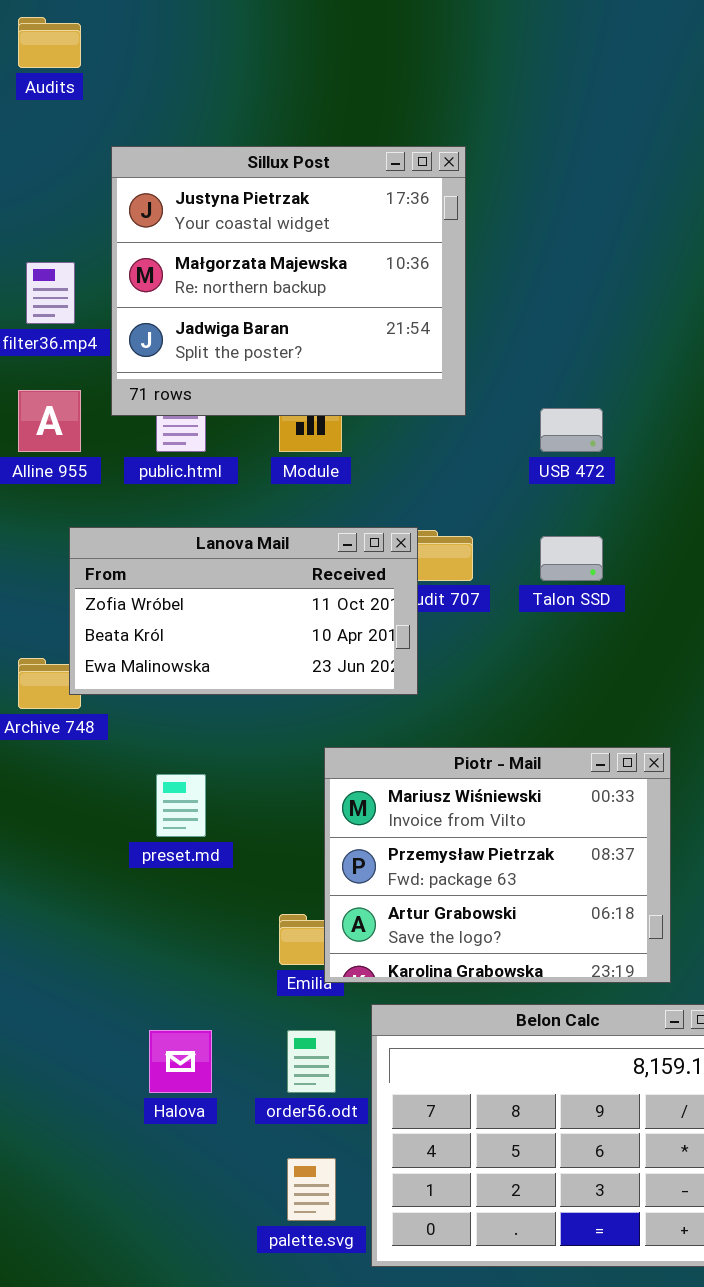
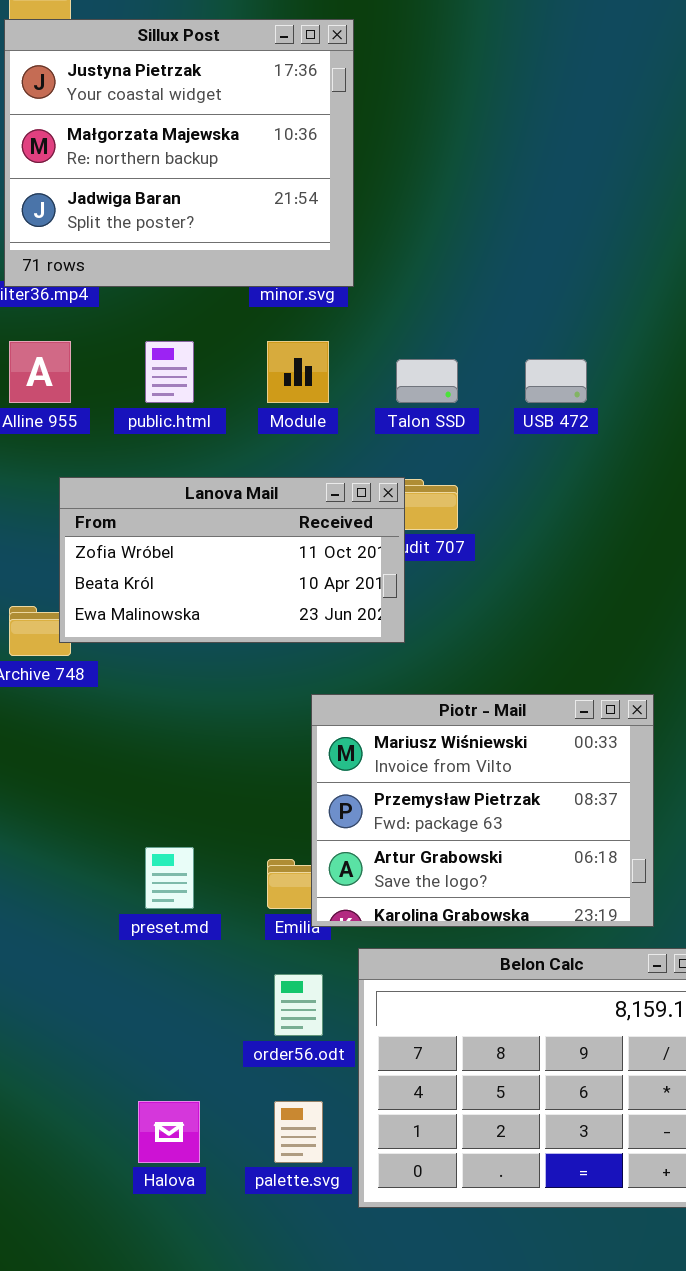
Sillux Post: [111,146,466,416] -> [4,19,354,287], moved
Talon SSD: [540,536,603,581] -> [396,359,458,403], moved
preset.md: [156,774,206,837] -> [145,847,194,909], moved
Halova: [149,1030,212,1093] -> [138,1101,200,1163], moved

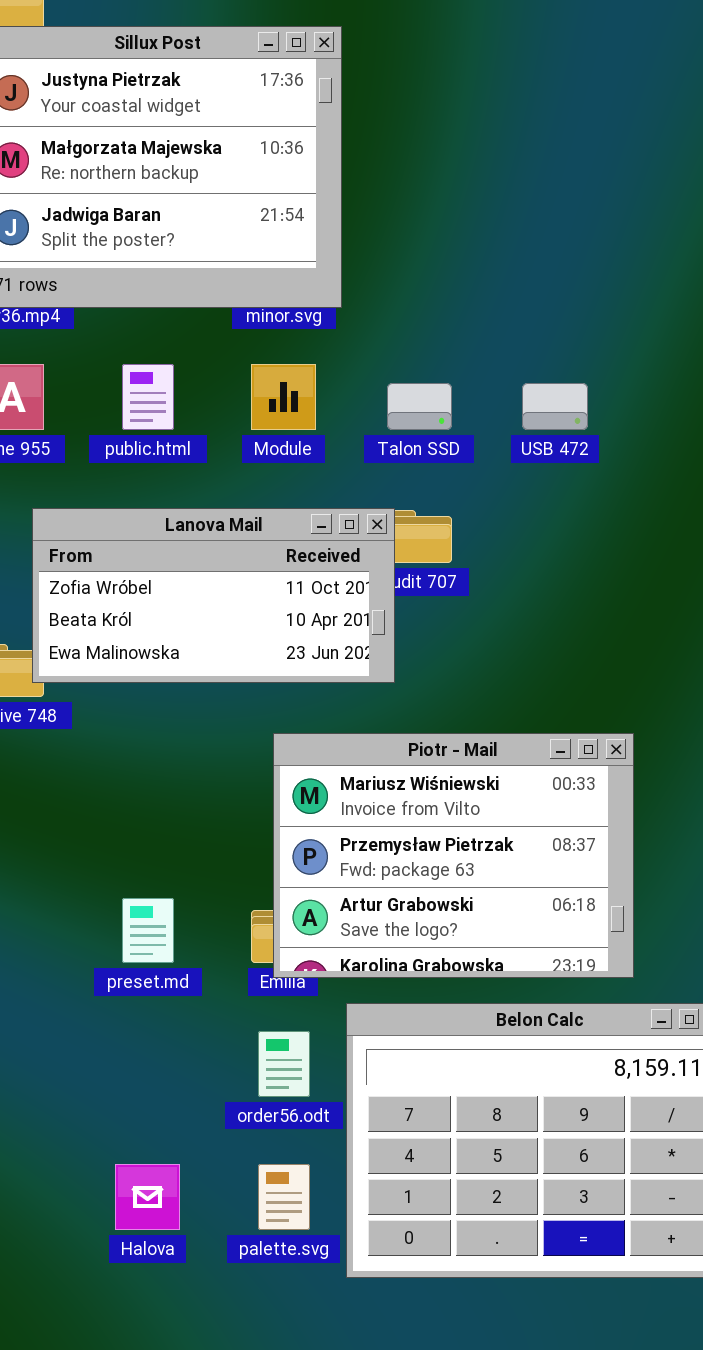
Piotr - Mail: [311,694,654,927] -> [273,733,634,978], moved

